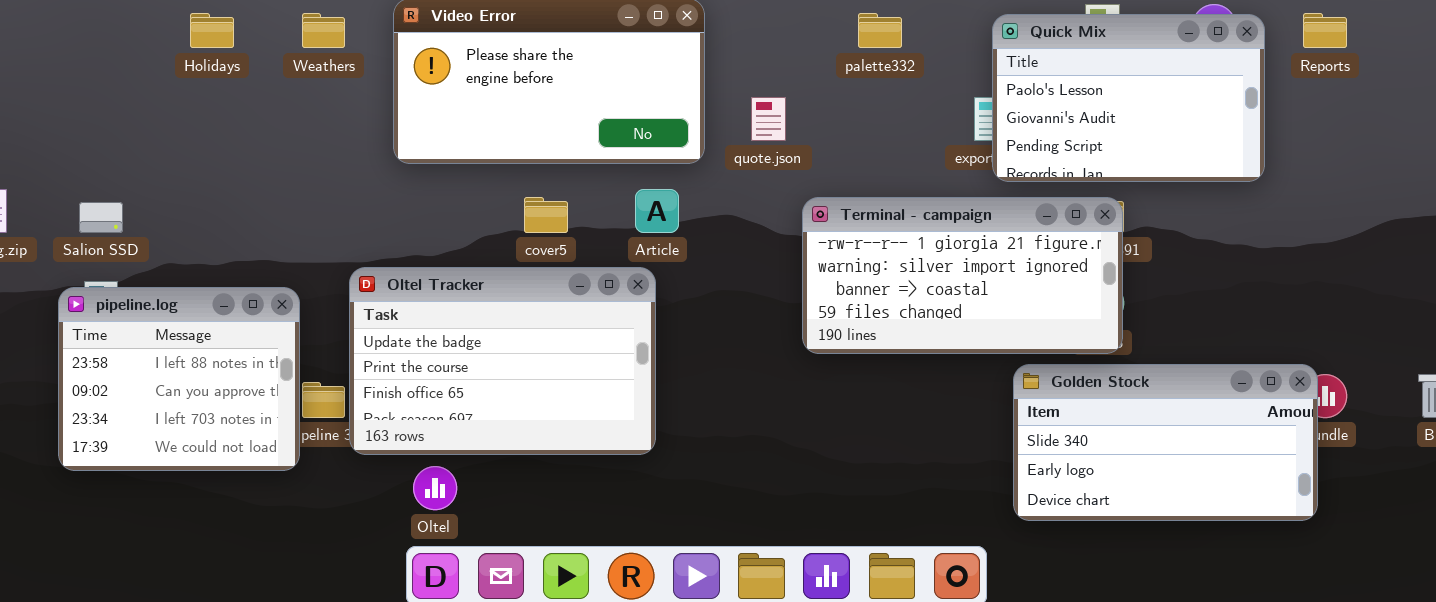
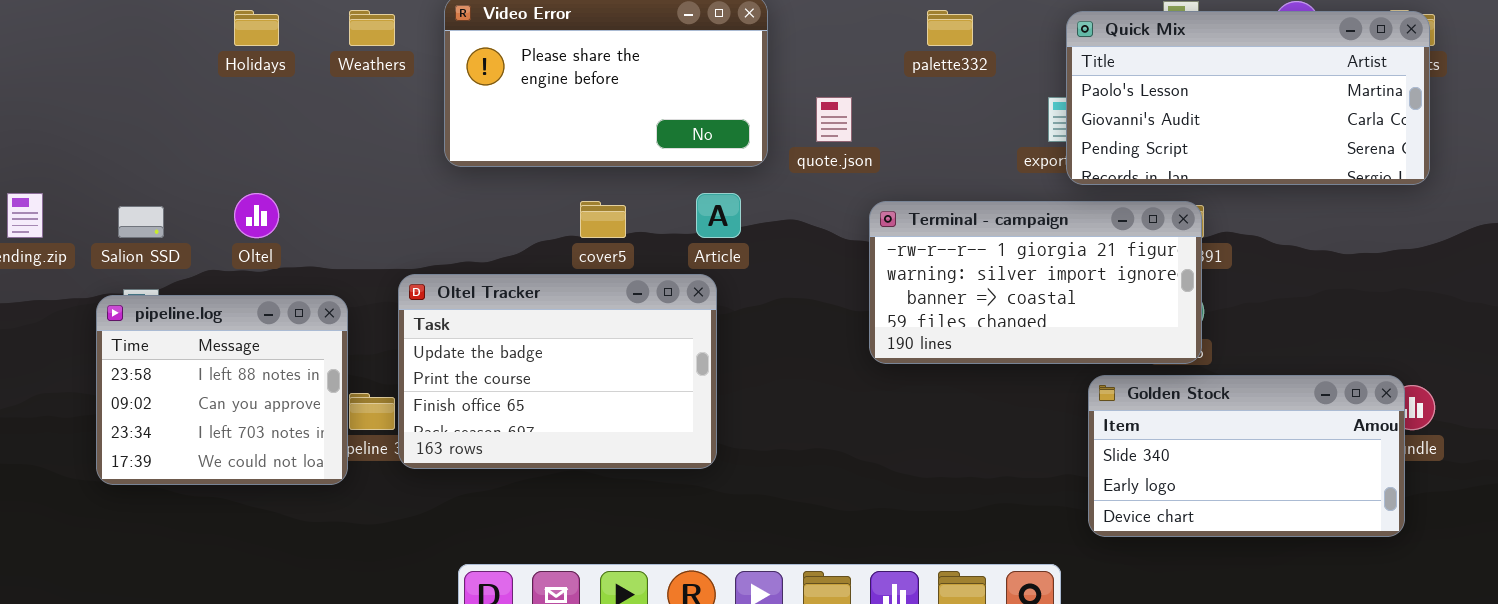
Quick Mix: [992,14,1265,182] -> [1066,11,1430,185], resized
Oltel: [413,466,457,510] -> [234,193,279,238], moved

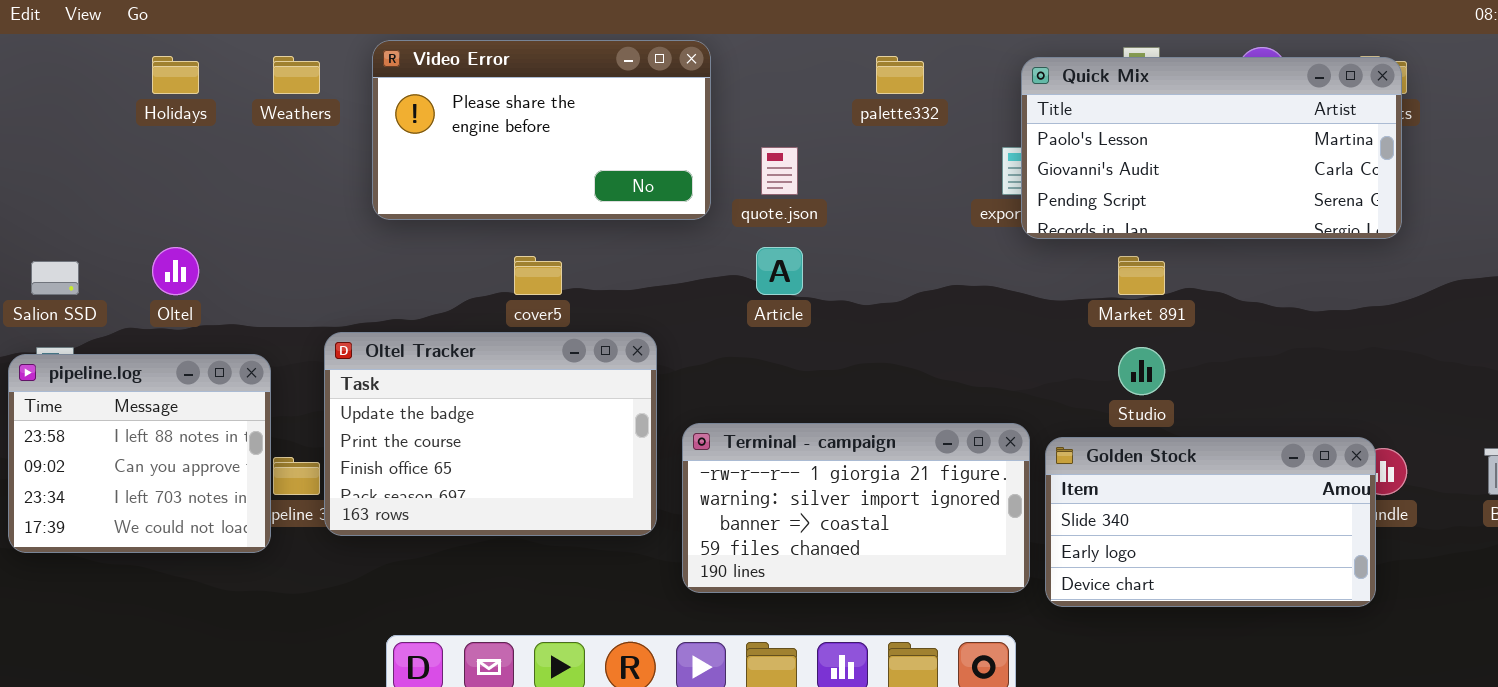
Article: [696,193,741,238] -> [756,247,803,295], moved
Terminal - campaign: [869,201,1202,364] -> [682,423,1030,593], moved

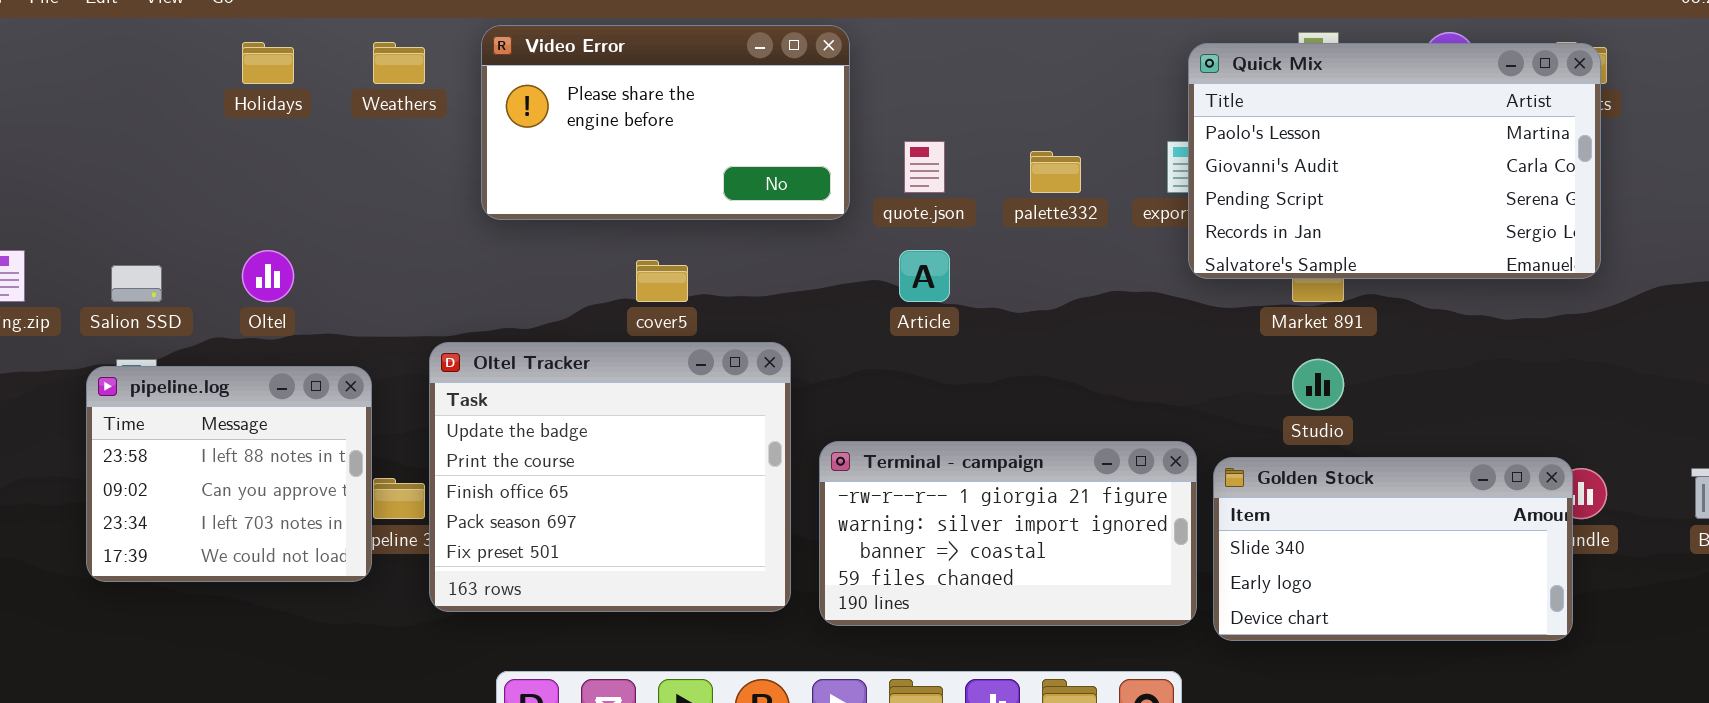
palette332: [876,56,924,94] -> [1030,151,1081,193], moved
Quick Mix: [1021,57,1402,239] -> [1188,43,1601,279], resized
Oltel Tracker: [324,332,657,536] -> [429,342,791,612], resized

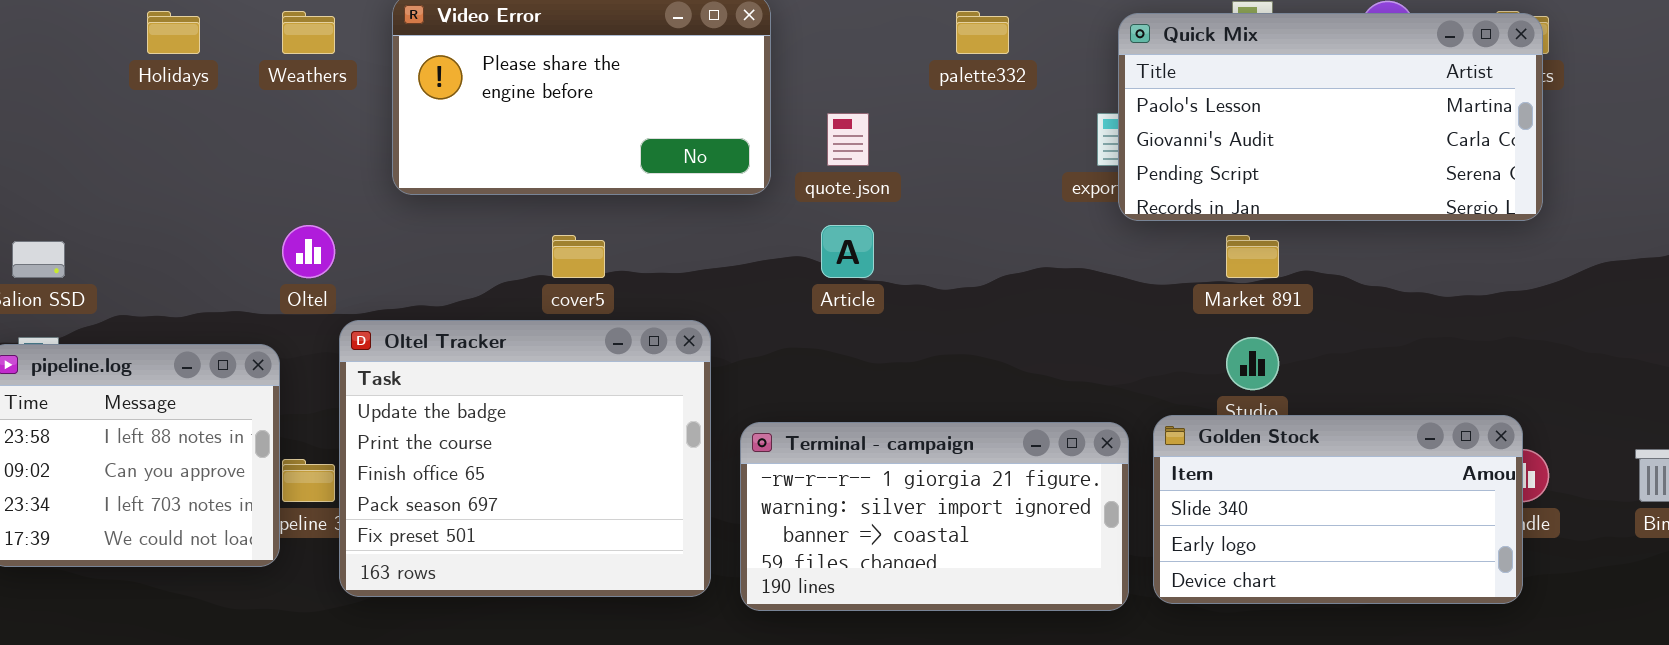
Quick Mix: [1188,43,1601,279] -> [1118,13,1543,221], resized
palette332: [1030,151,1081,193] -> [956,11,1009,54], moved
Oltel: [242,250,294,302] -> [282,225,335,278], moved
Golden Stock: [1213,457,1573,641] -> [1153,415,1523,604], moved

